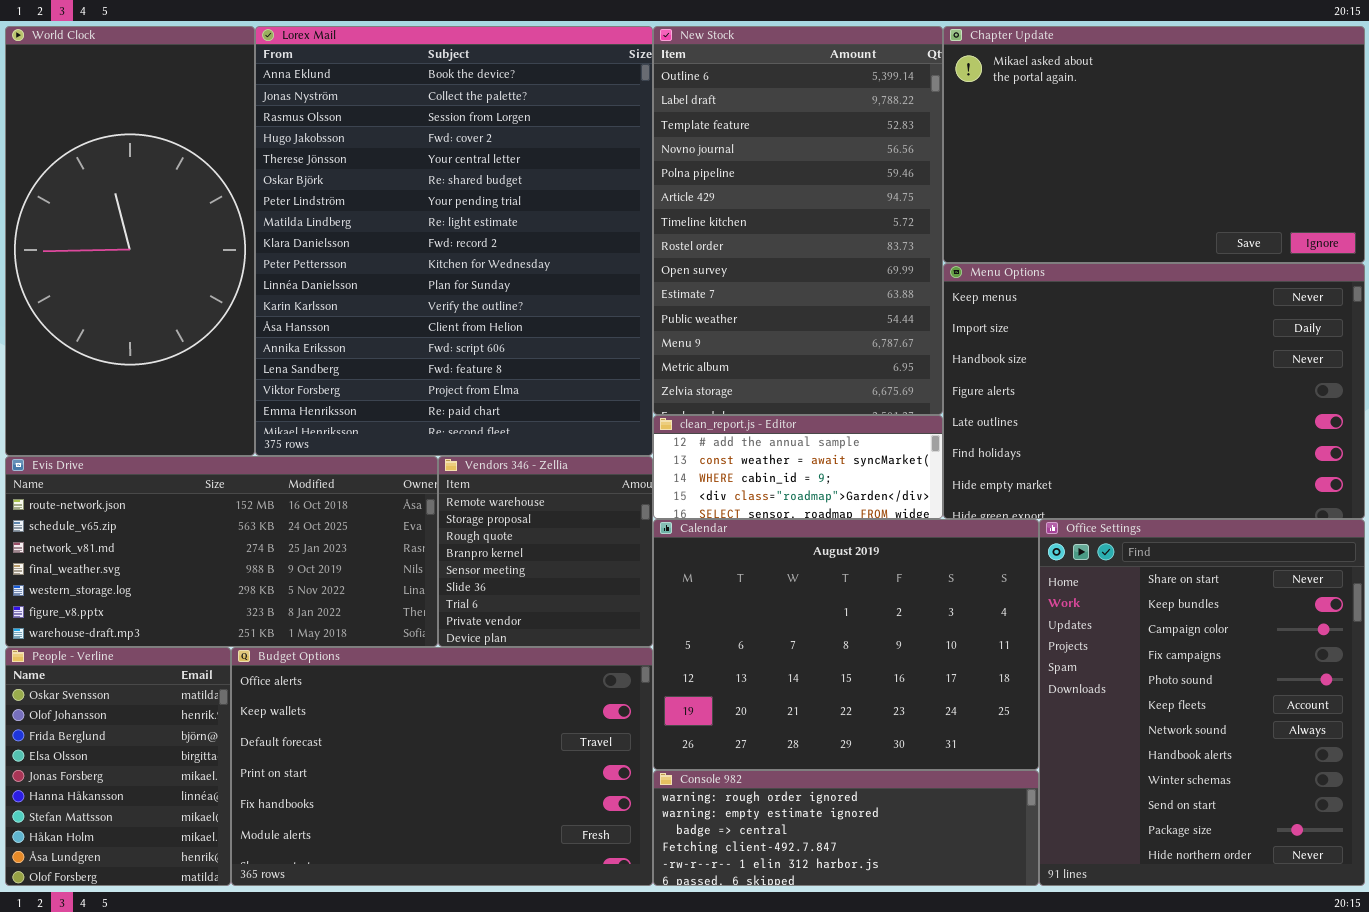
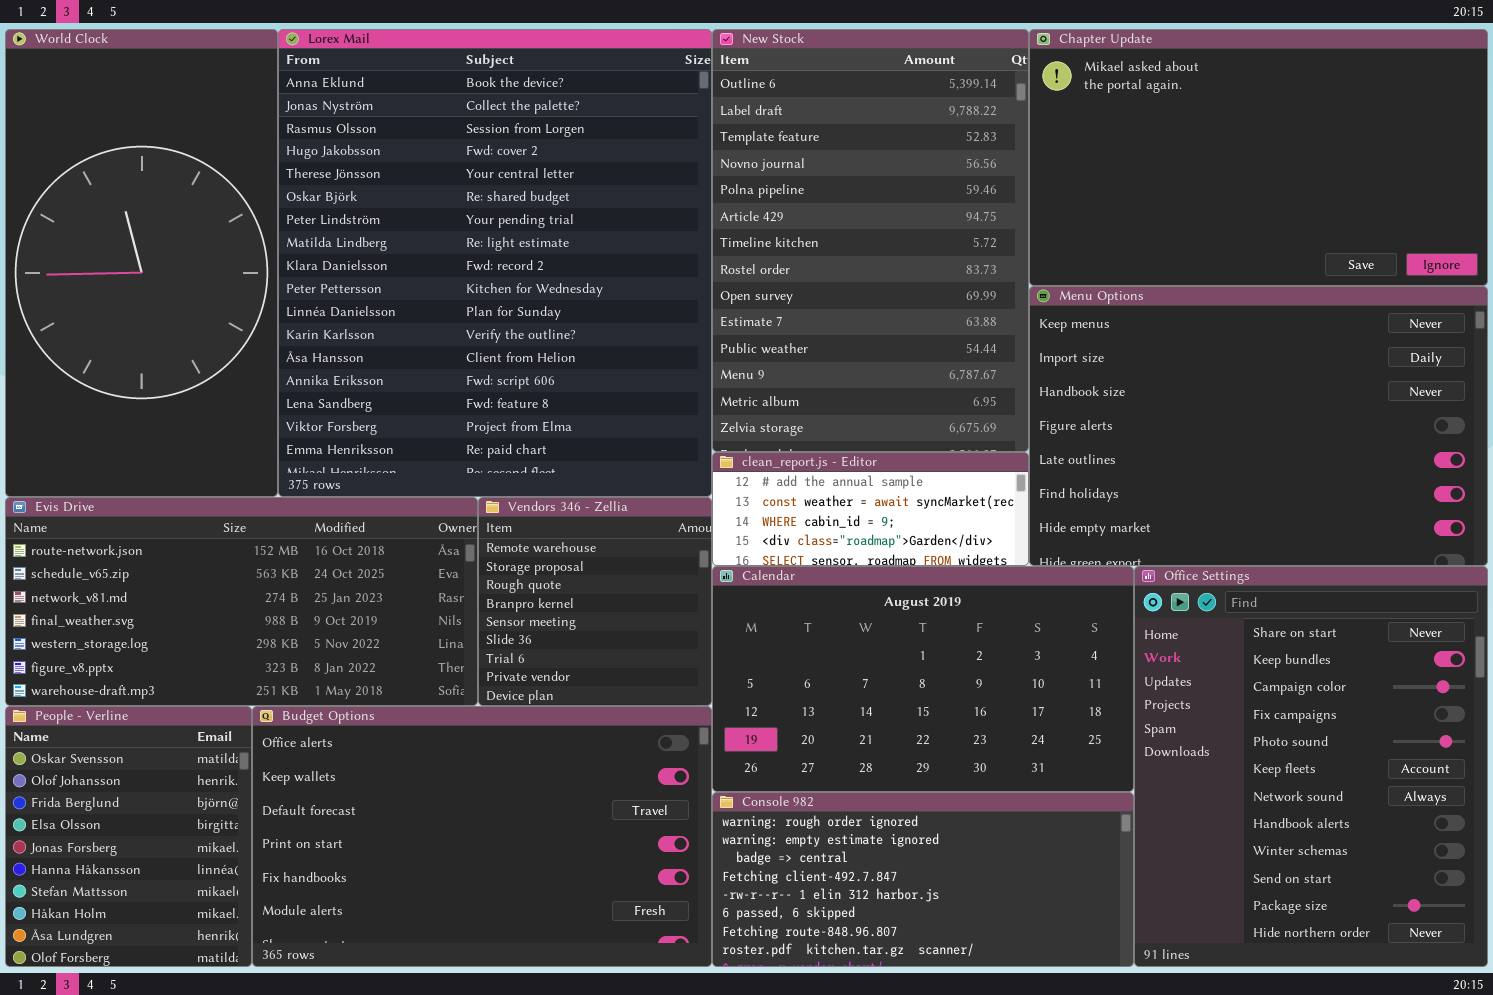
Calendar: [653,519,1039,770] -> [712,566,1134,792], resized
Console 982: [653,770,1039,886] -> [712,792,1134,967], resized

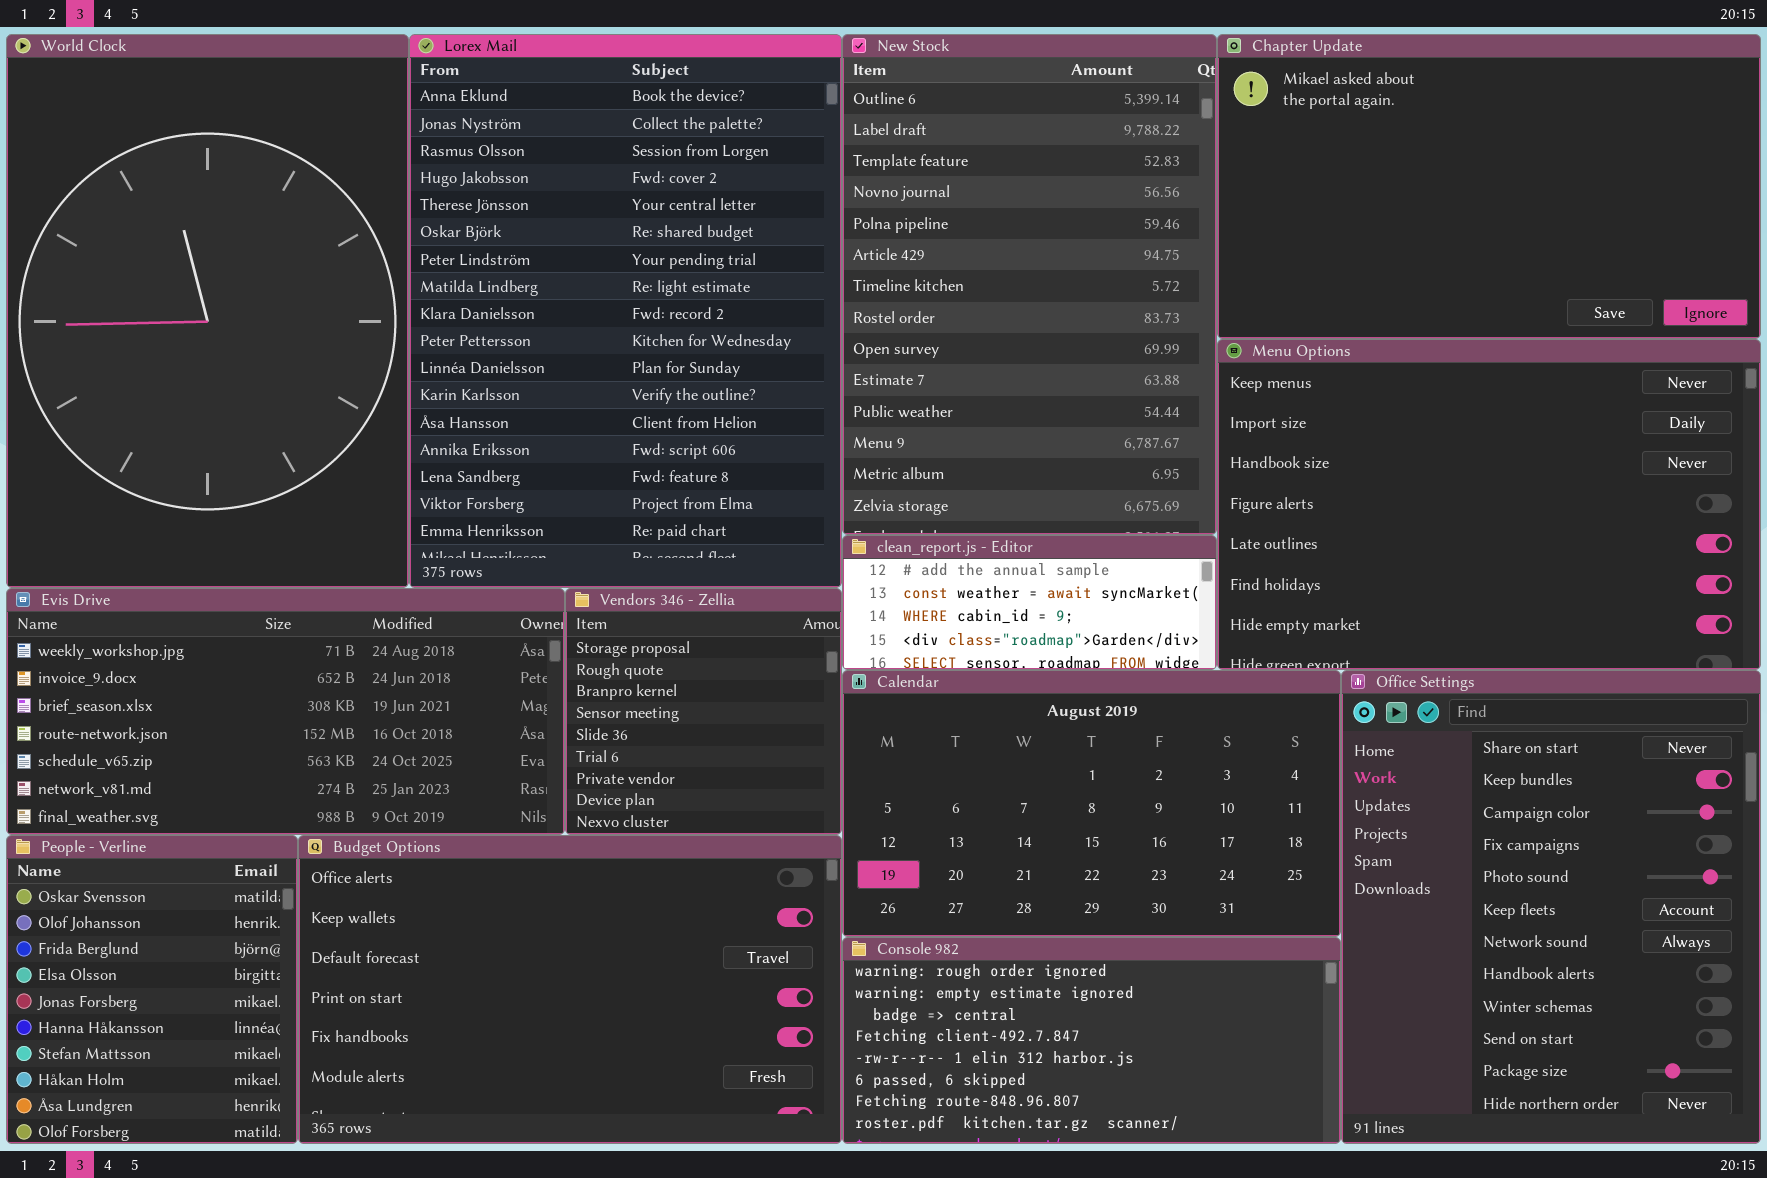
World Clock: [5,29,278,497] -> [6,34,409,588], resized
Lorex Mail: [278,29,712,497] -> [409,34,842,588], resized
Evis Drive: [5,497,478,706] -> [6,588,565,835], scrolled up 3 rows
Vendors 346 - Zellia: [478,497,712,706] -> [565,588,842,835], scrolled down 1 row

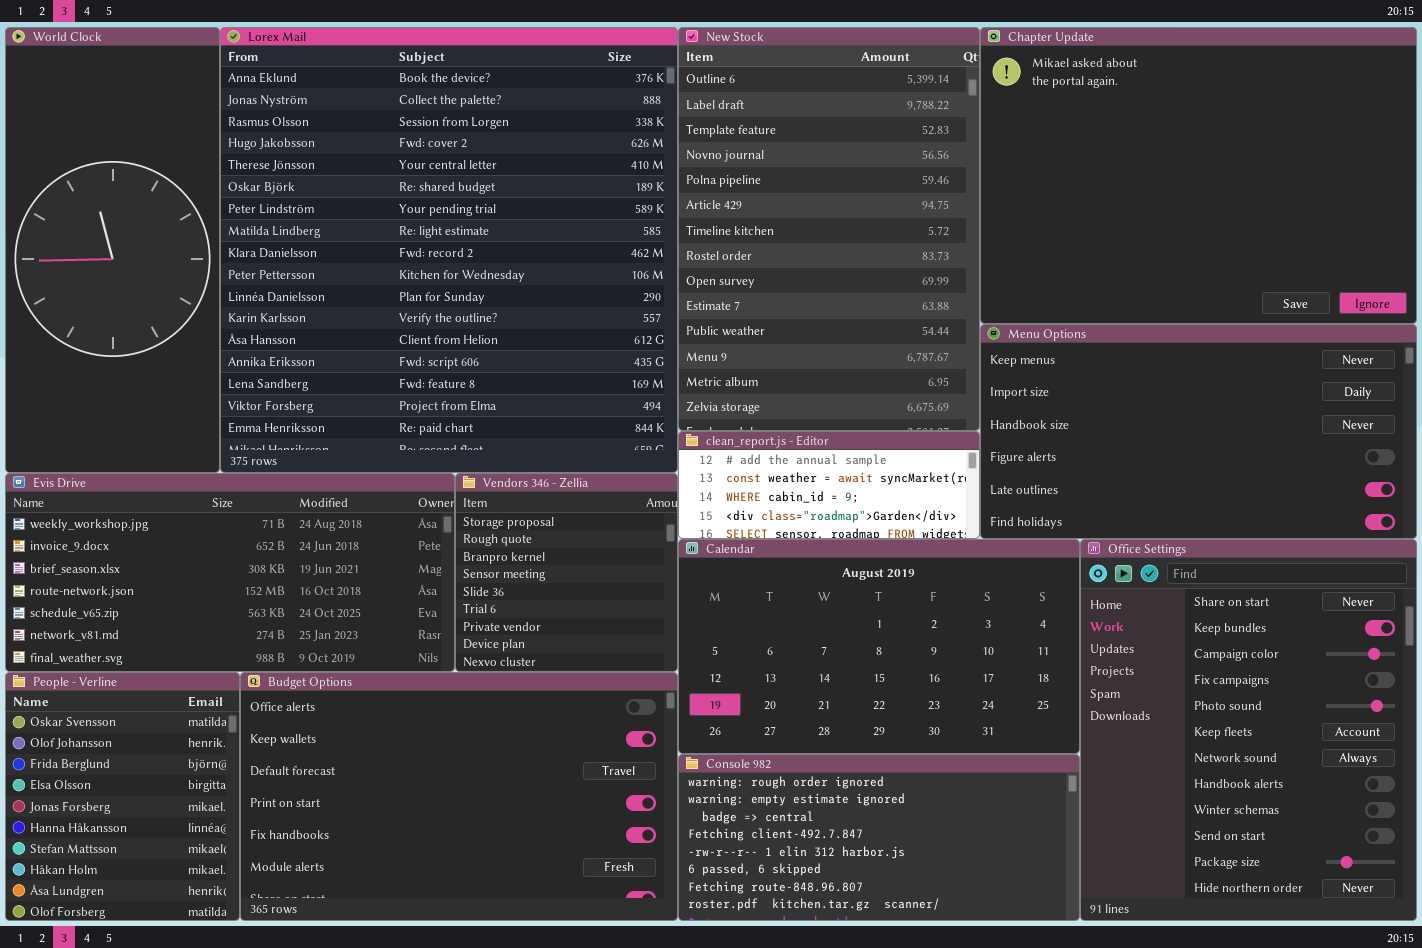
World Clock: [6,34,409,588] -> [5,27,220,473], resized
Lorex Mail: [409,34,842,588] -> [220,27,678,473], resized
Chapter Update: [1217,34,1761,339] -> [980,27,1417,324], resized
Menu Options: [1217,339,1761,670] -> [980,324,1417,539], resized

